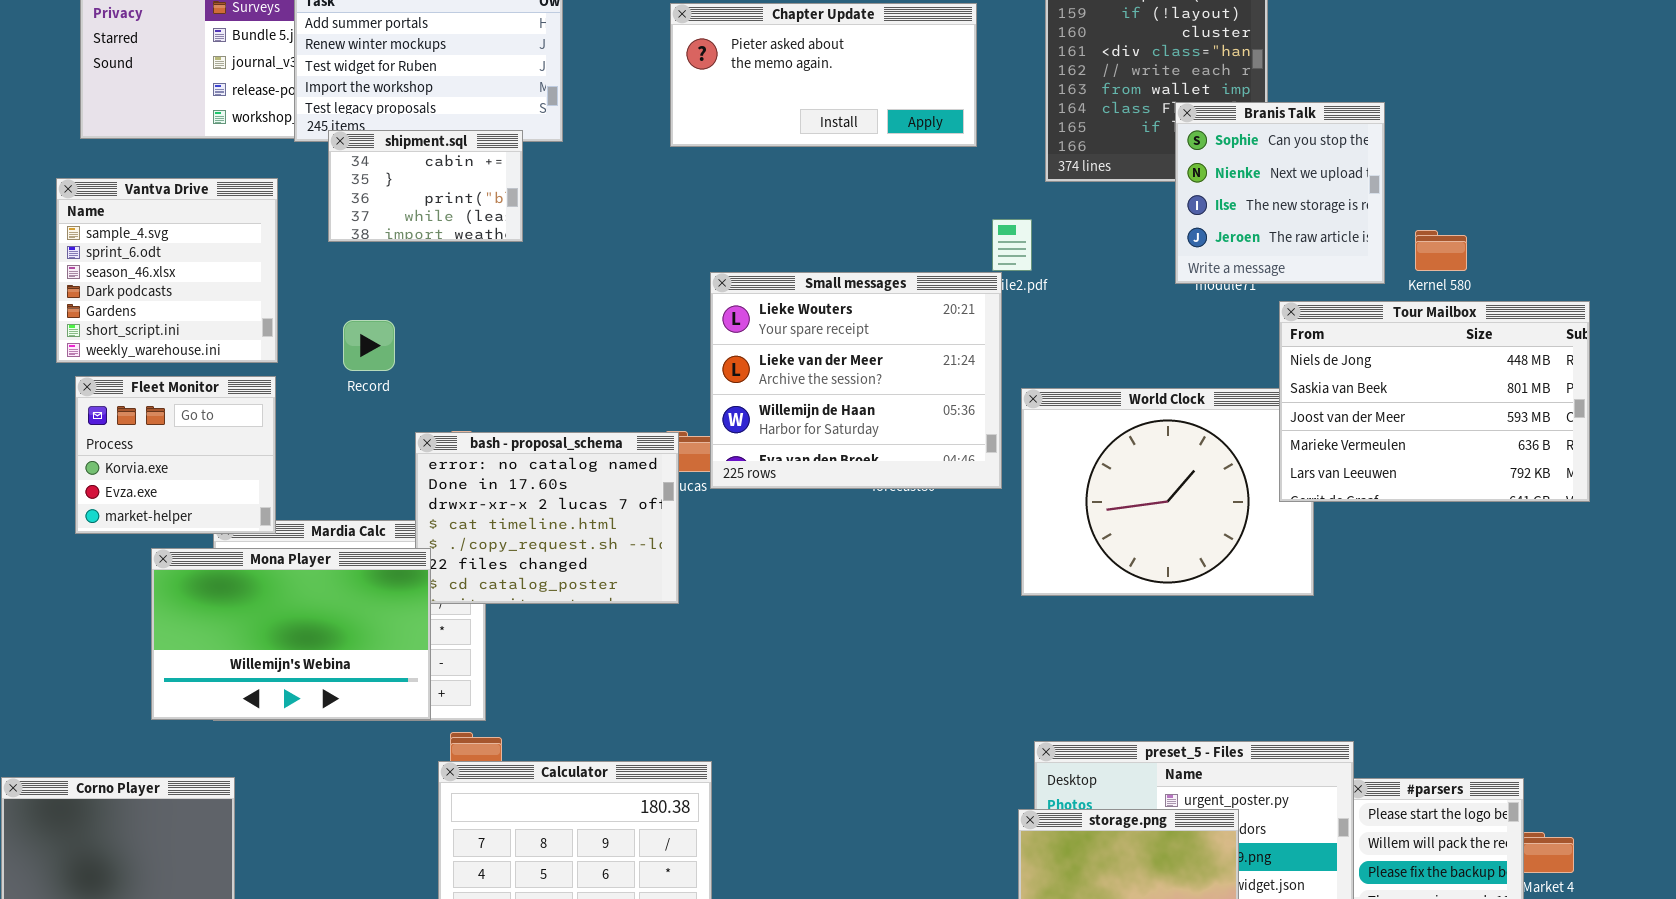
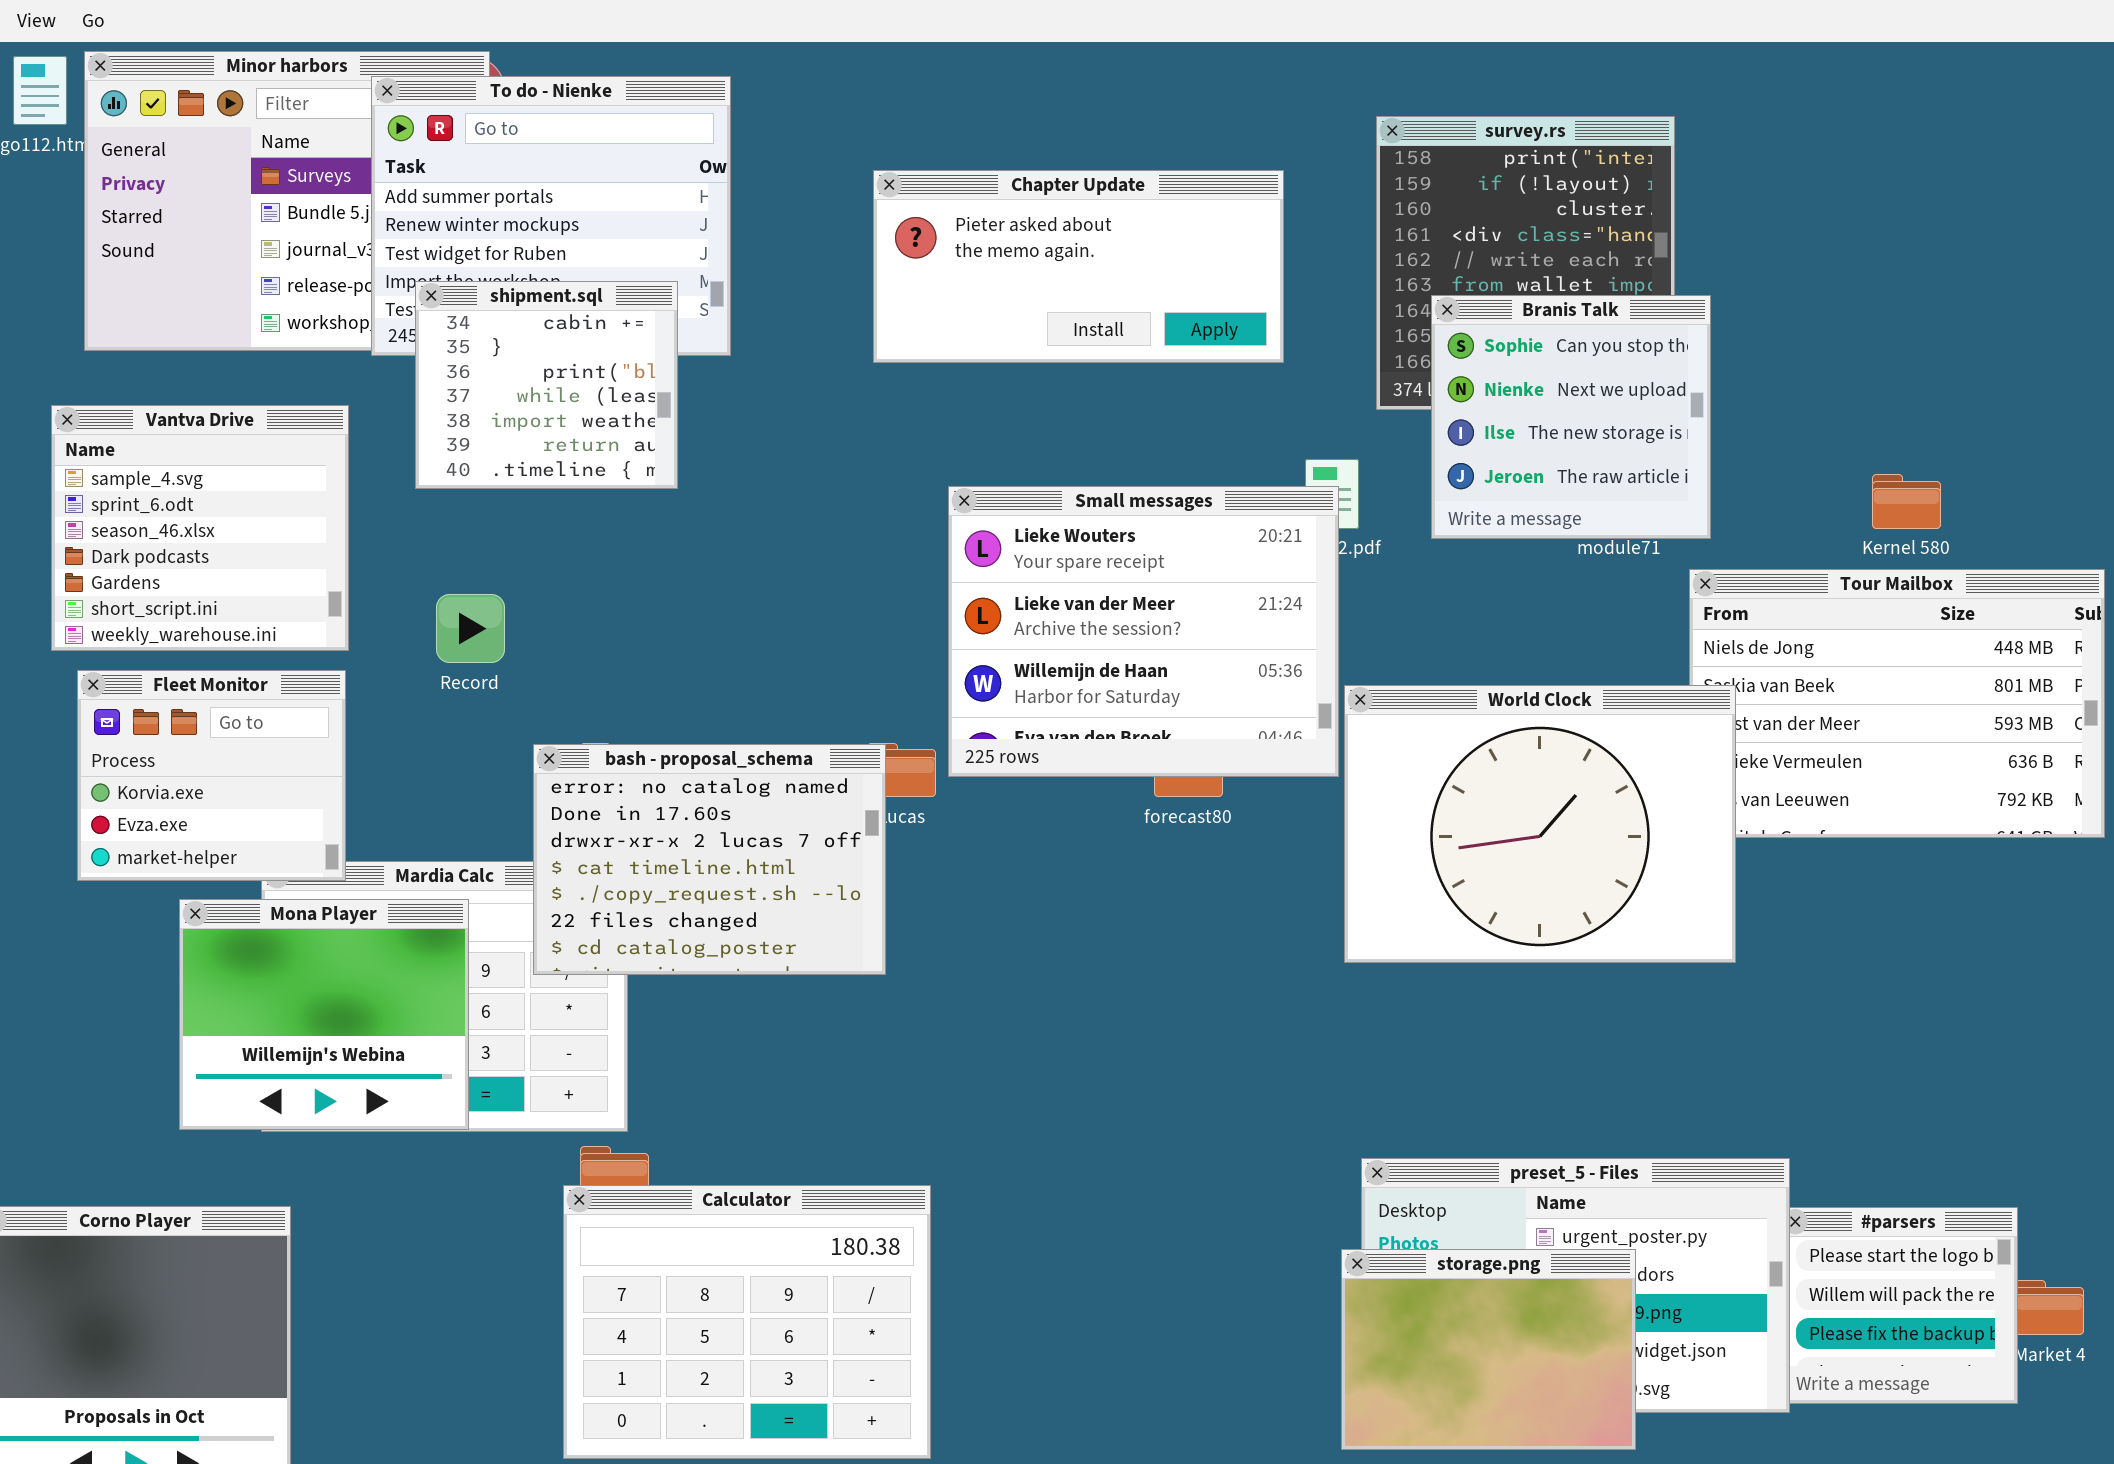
Branis Talk: [1175,102,1385,284] -> [1431,295,1711,539], moved
shipment.sql: [328,130,523,242] -> [415,281,678,489], resized
Small messages: [710,272,1002,489] -> [948,486,1339,777], moved
World Clock: [1021,388,1314,596] -> [1344,685,1736,963], raised
Mona Player: [151,548,431,720] -> [179,899,469,1130], resized

